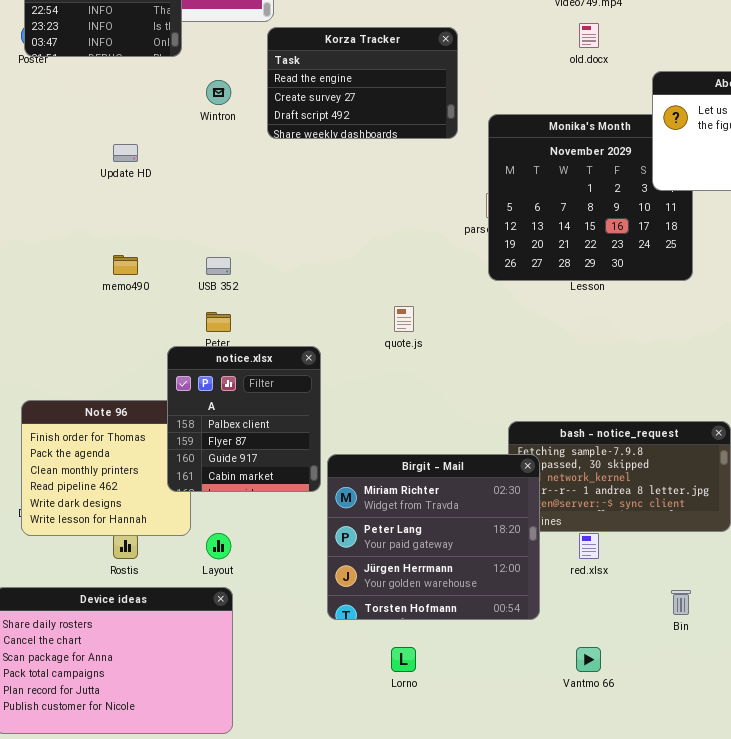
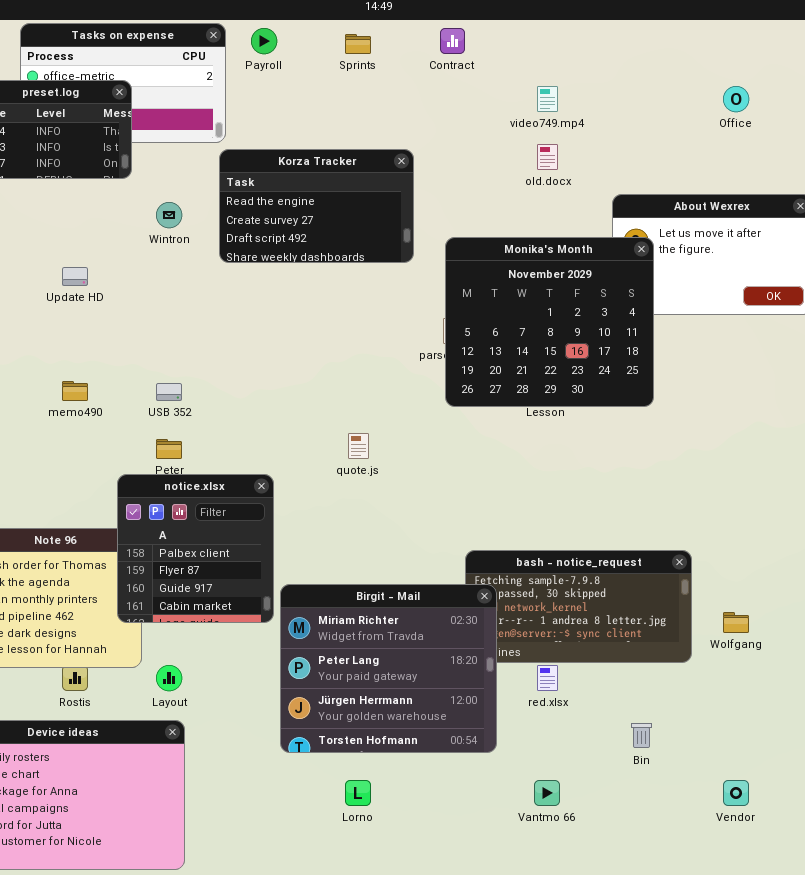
Monika's Month: [488,114,693,281] -> [445,237,654,407], raised

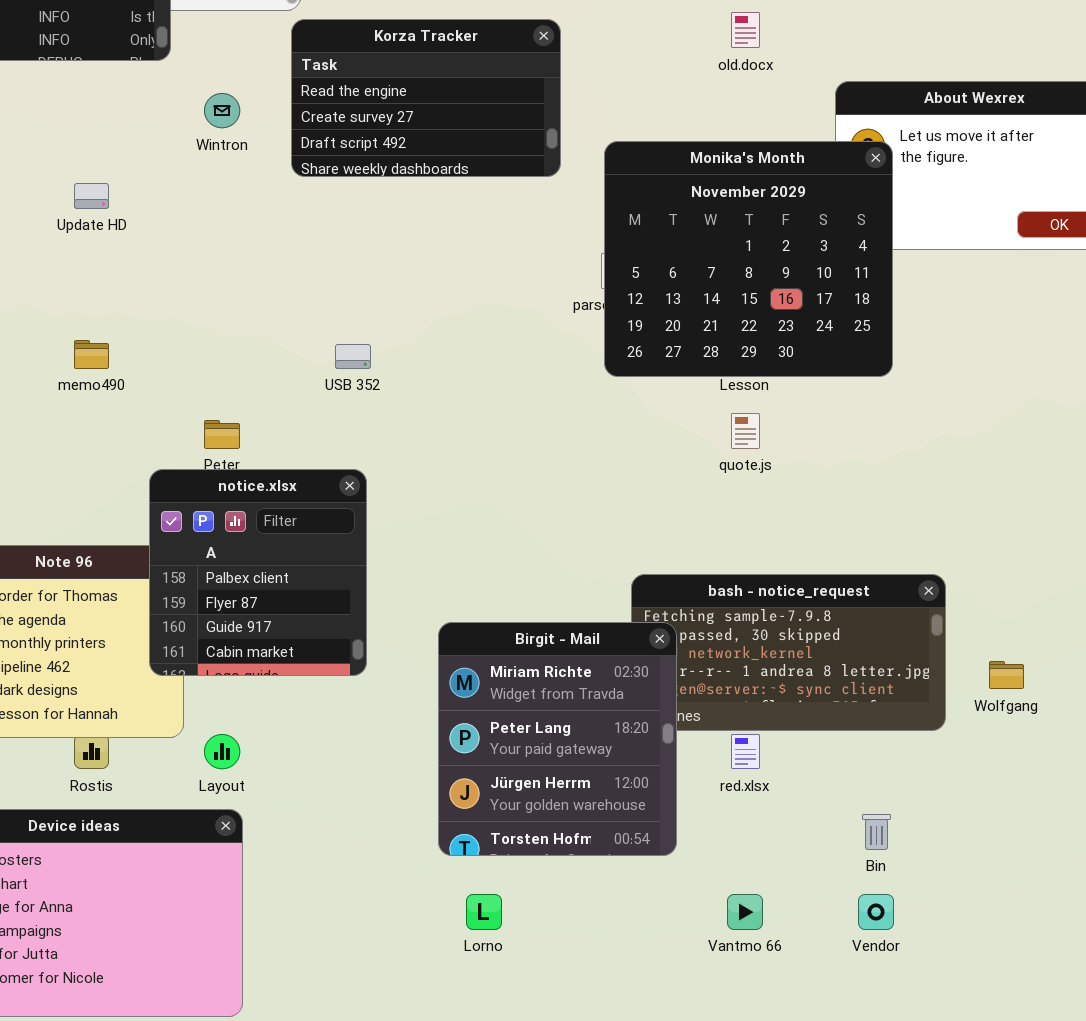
USB 352: [156,383,182,401] -> [335,344,371,369], moved
quote.js: [348,433,369,459] -> [731,413,760,449], moved
Birgit - Mail: [280,584,497,753] -> [438,622,677,856], resized
Vendor: [723,780,749,806] -> [858,894,894,930], moved

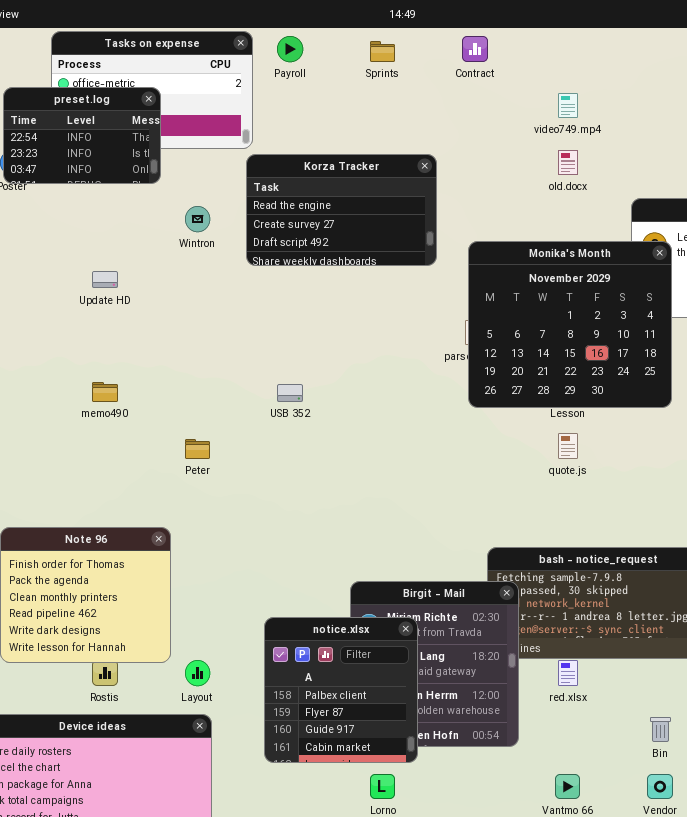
notice.xlsx: [149,469,367,676] -> [264,617,418,763], moved

